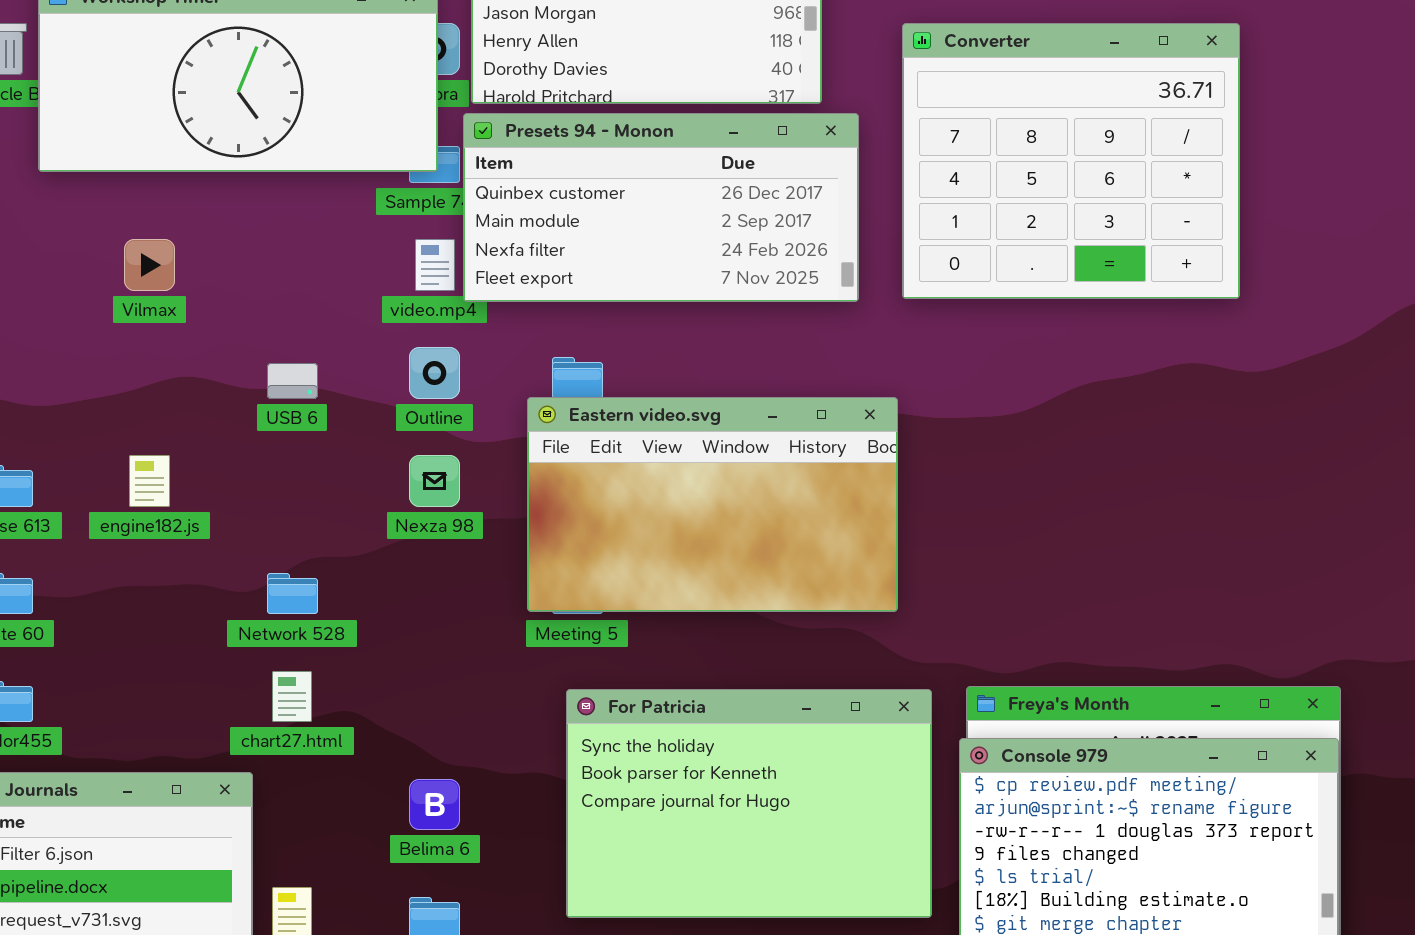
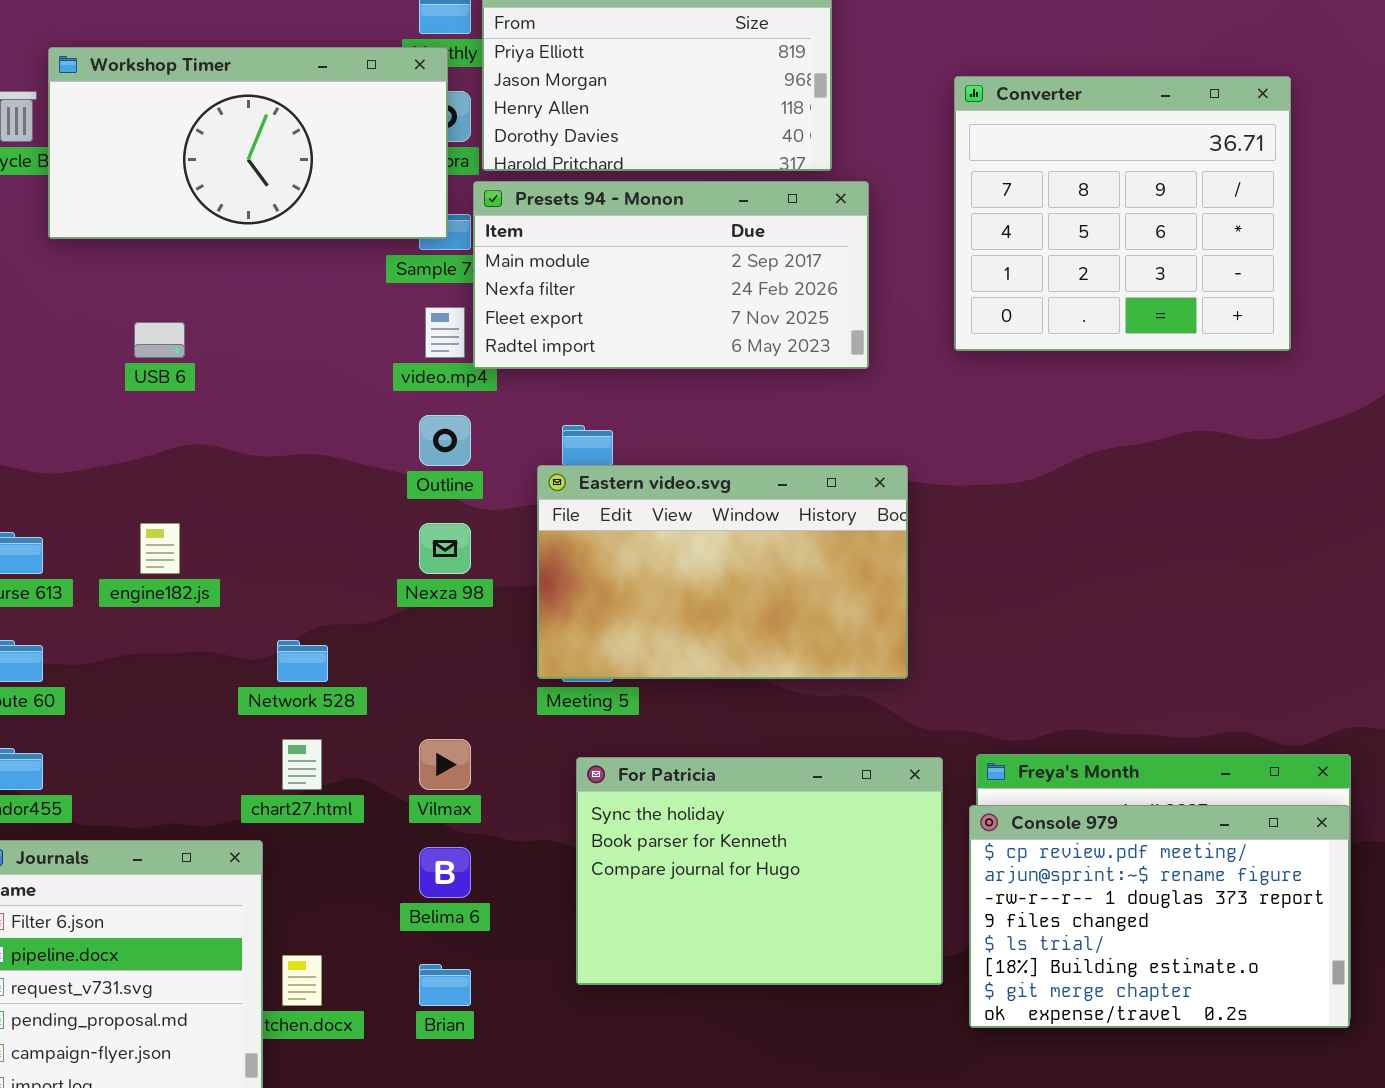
Converter: [902,23,1240,299] -> [954,76,1291,351], moved
Presets 94 - Monon: [463,113,859,302] -> [473,181,869,369], scrolled down 1 row
Vilmax: [124,239,175,291] -> [419,739,471,790], moved
USB 6: [267,363,318,399] -> [134,322,185,358], moved

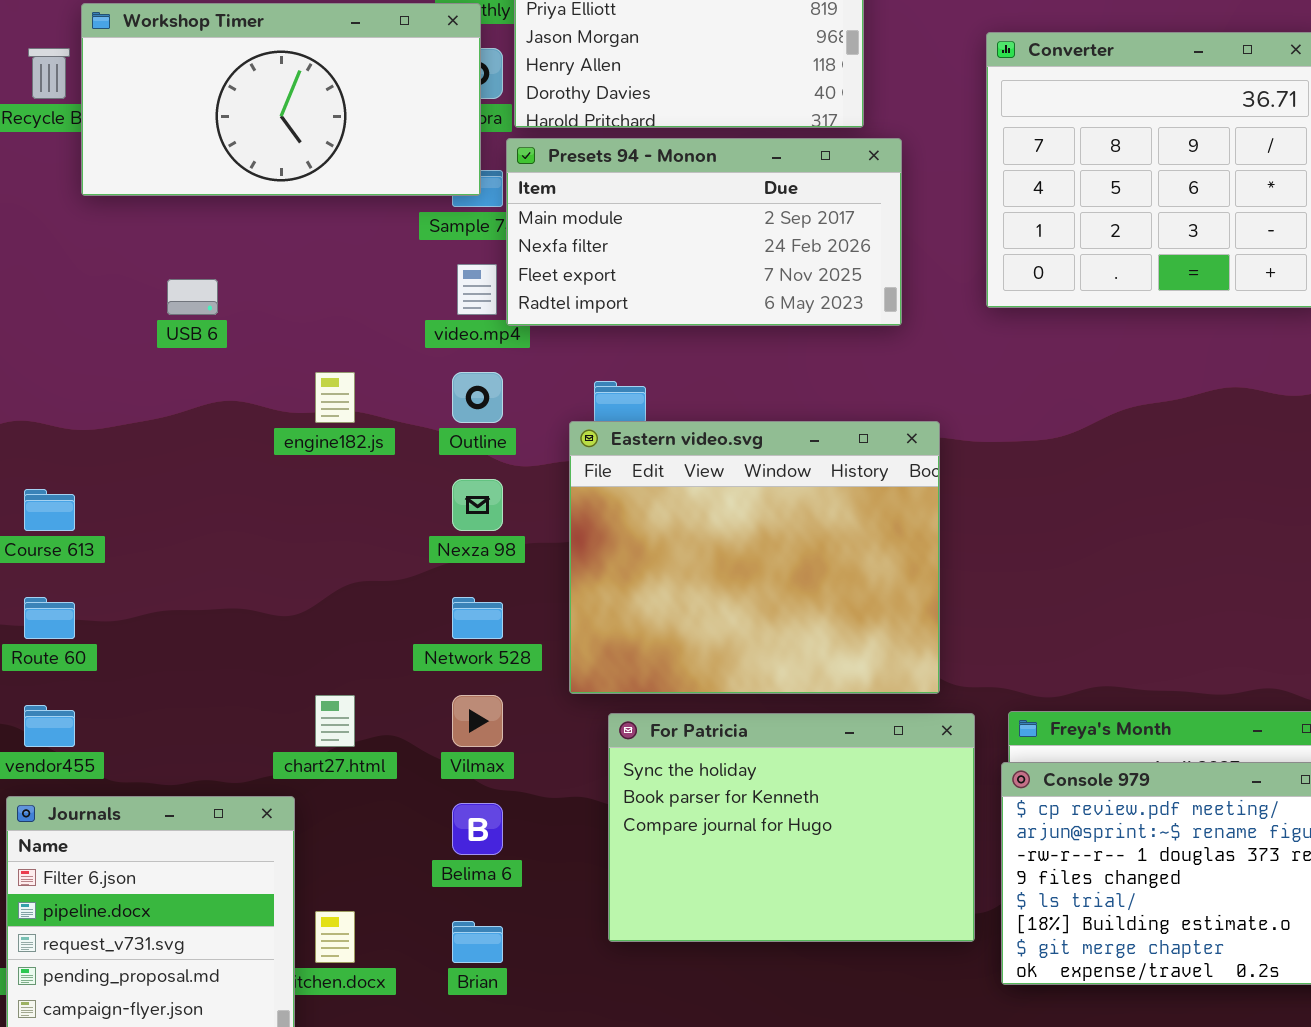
Eastern video.svg: [537,465,908,679] -> [569,421,940,694], resized
engine182.js: [140,523,180,574] -> [315,372,355,423], moved
Network 528: [277,640,328,682] -> [452,597,503,639], moved

